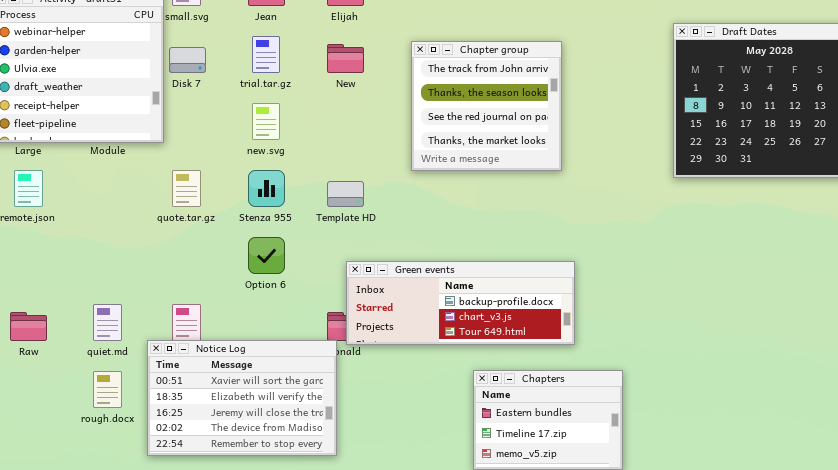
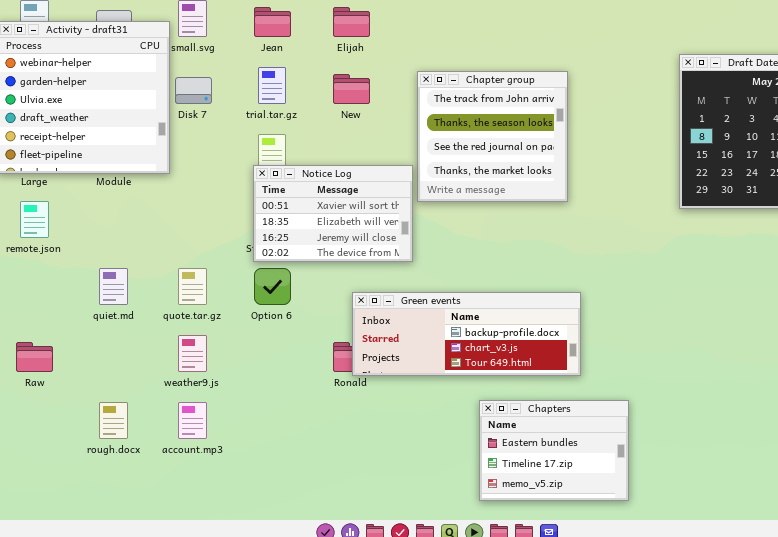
quote.tar.gz: [172,170,201,207] -> [178,268,207,305], moved
quiet.md: [93,304,122,341] -> [99,268,128,305], moved
Notice Log: [147,340,337,456] -> [253,165,413,262], moved, resized

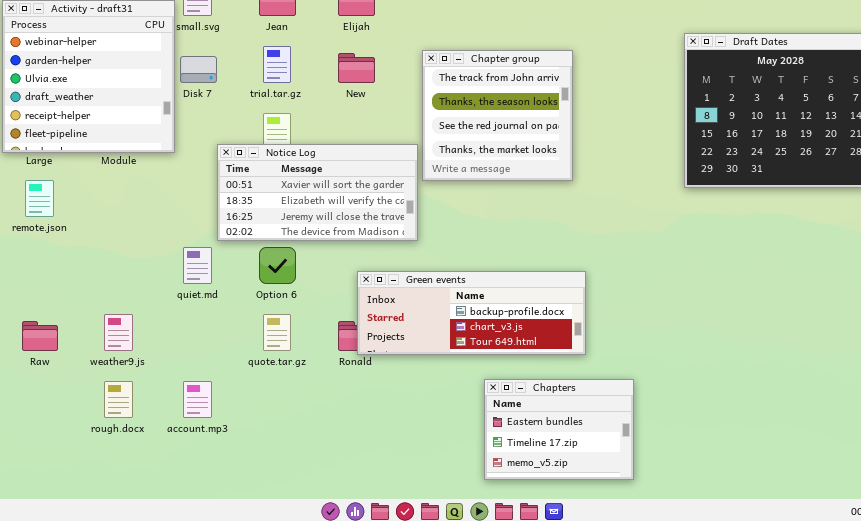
Notice Log: [253,165,413,262] -> [217,144,418,241], resized
quiet.md: [99,268,128,305] -> [183,247,212,284], moved
quote.tar.gz: [178,268,207,305] -> [263,314,291,351], moved
weather9.js: [178,335,207,372] -> [104,314,133,351], moved

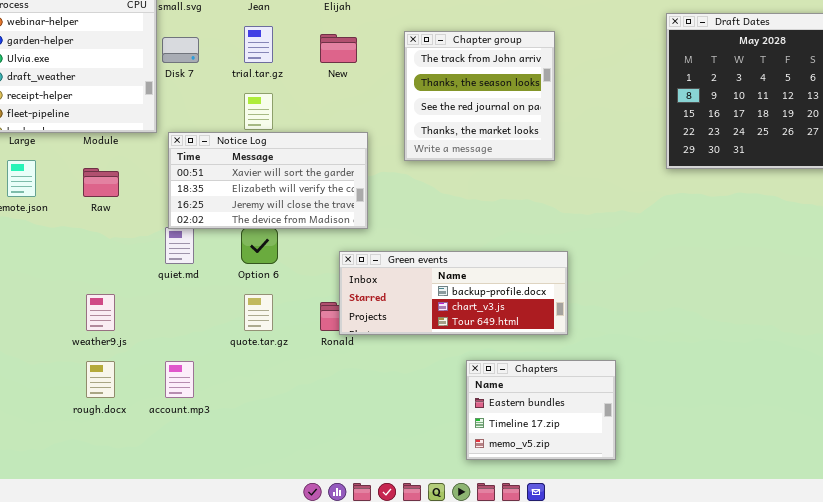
Notice Log: [217,144,418,241] -> [168,132,368,229], moved
Raw: [22,321,58,351] -> [83,168,119,197], moved

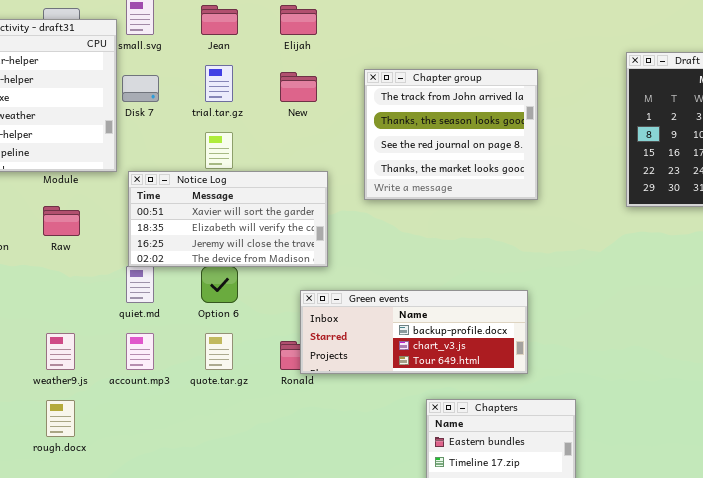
Chapter group: [404,31,555,161] -> [364,69,538,200], resized
account.mp3: [165,361,194,398] -> [126,333,154,370], moved

